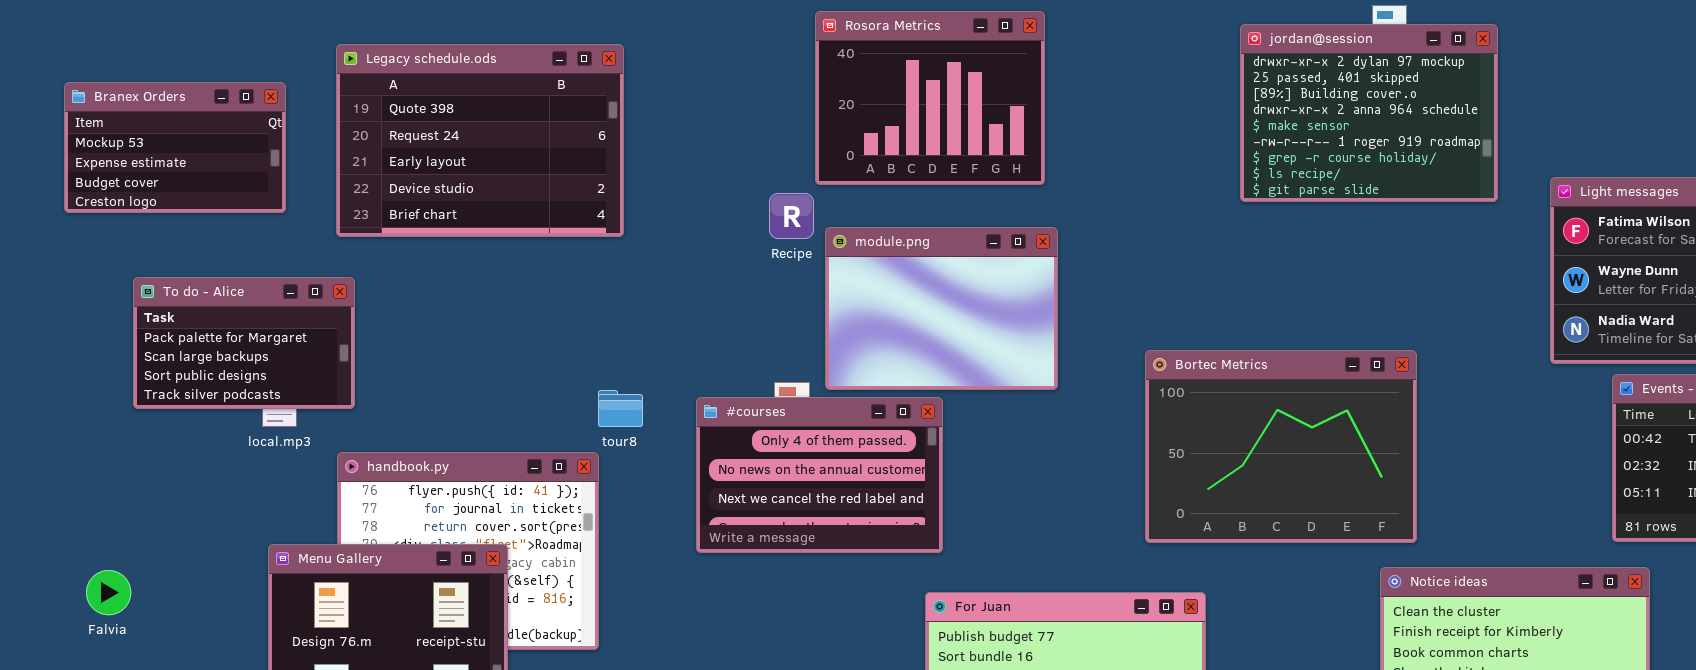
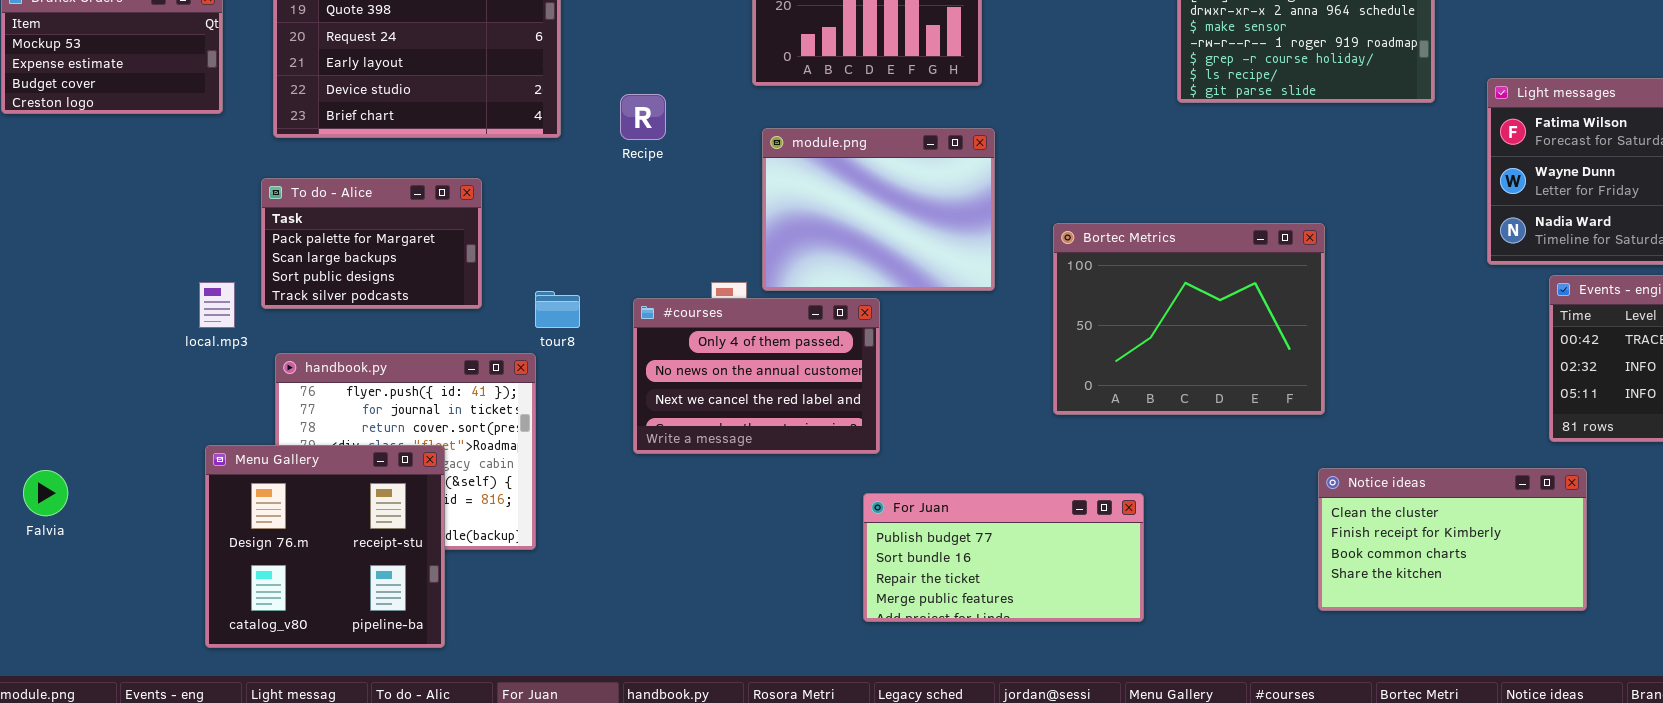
Recipe: [769,193,814,239] -> [620,94,666,140], moved
To do - Alice: [133,277,355,409] -> [261,178,482,309], moved
Bortec Metrics: [1145,350,1417,543] -> [1053,223,1325,415], moved

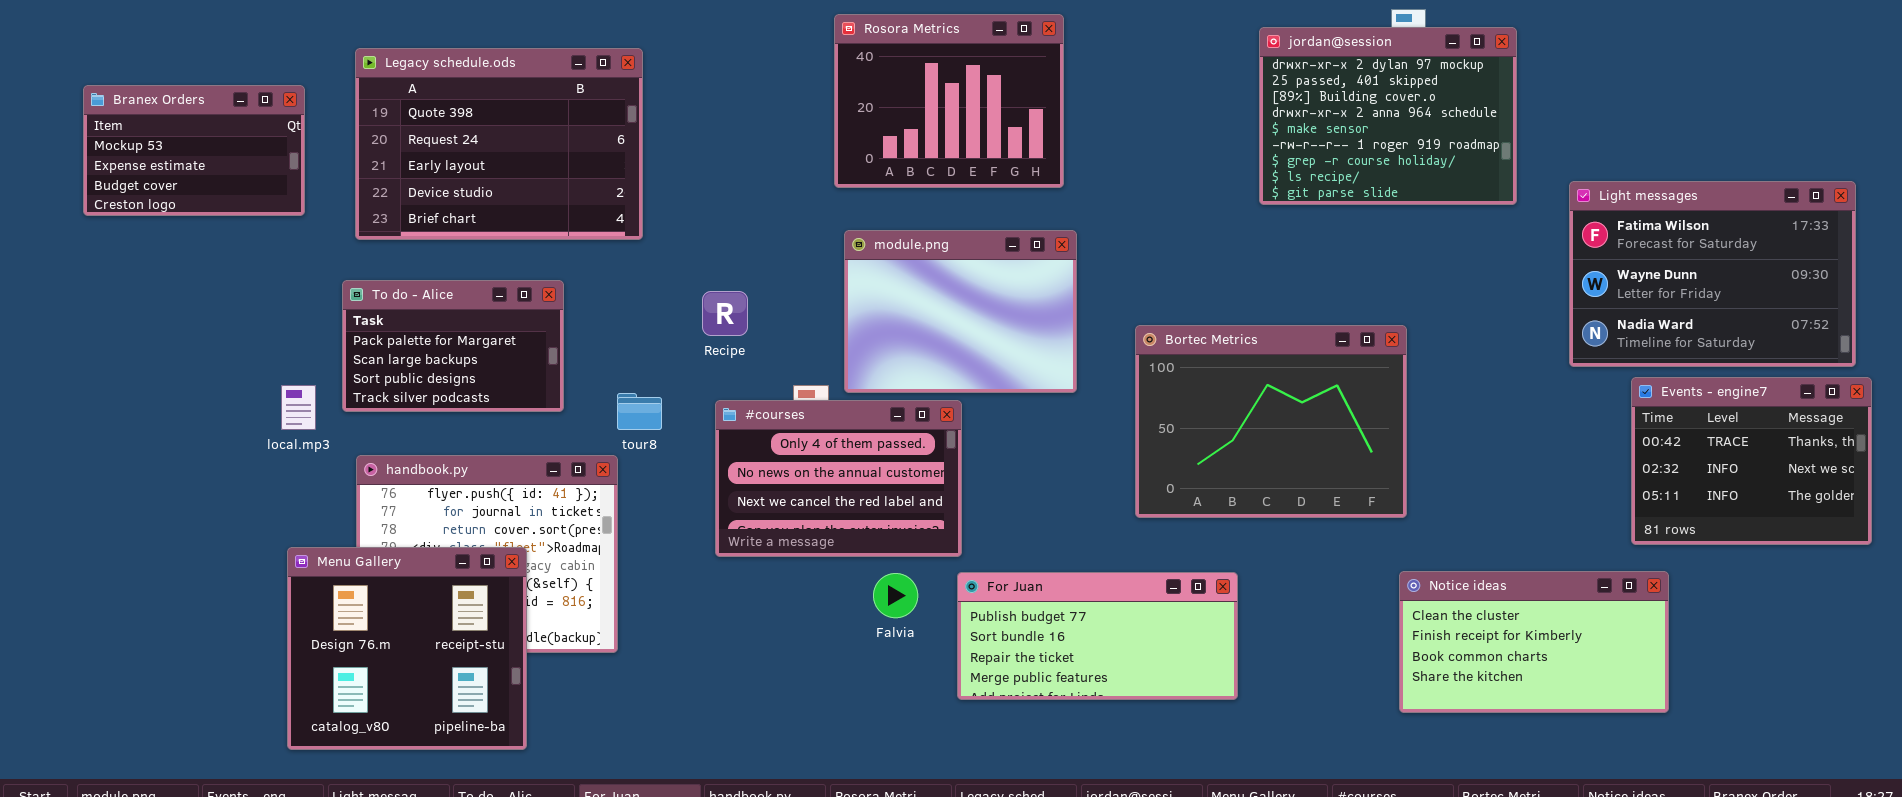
Recipe: [620,94,666,140] -> [702,291,748,336], moved
Falvia: [23,470,68,516] -> [873,573,918,618], moved
For Juan: [863,493,1144,622] -> [957,572,1238,700], moved

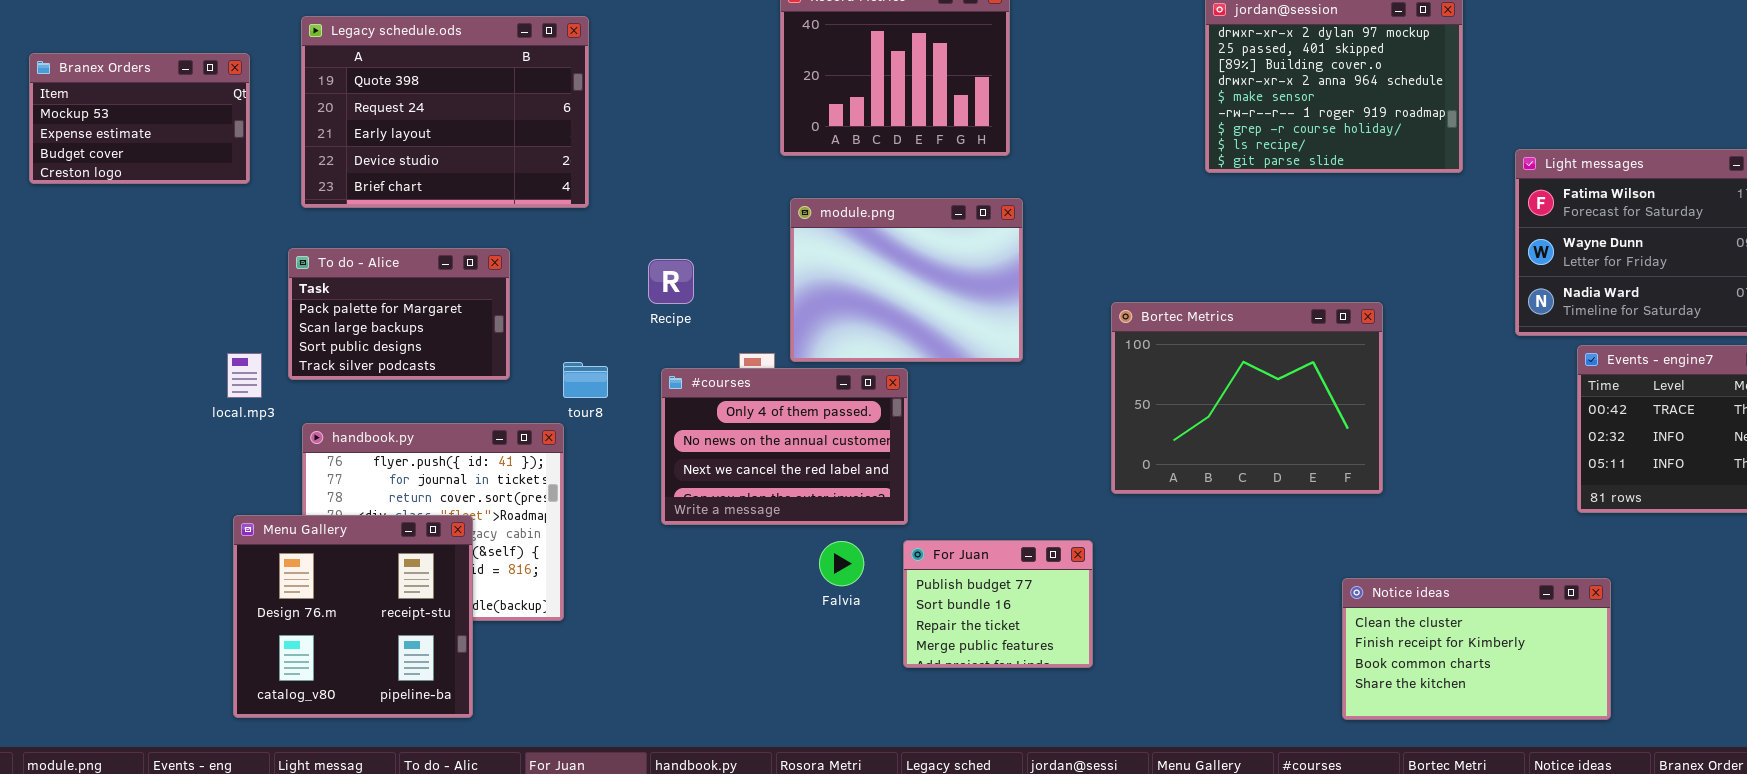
Bortec Metrics: [1135,325,1407,518] -> [1111,302,1383,494], moved
Notice ideas: [1399,571,1669,713] -> [1342,578,1611,720], moved
For Juan: [957,572,1238,700] -> [903,540,1093,668], resized

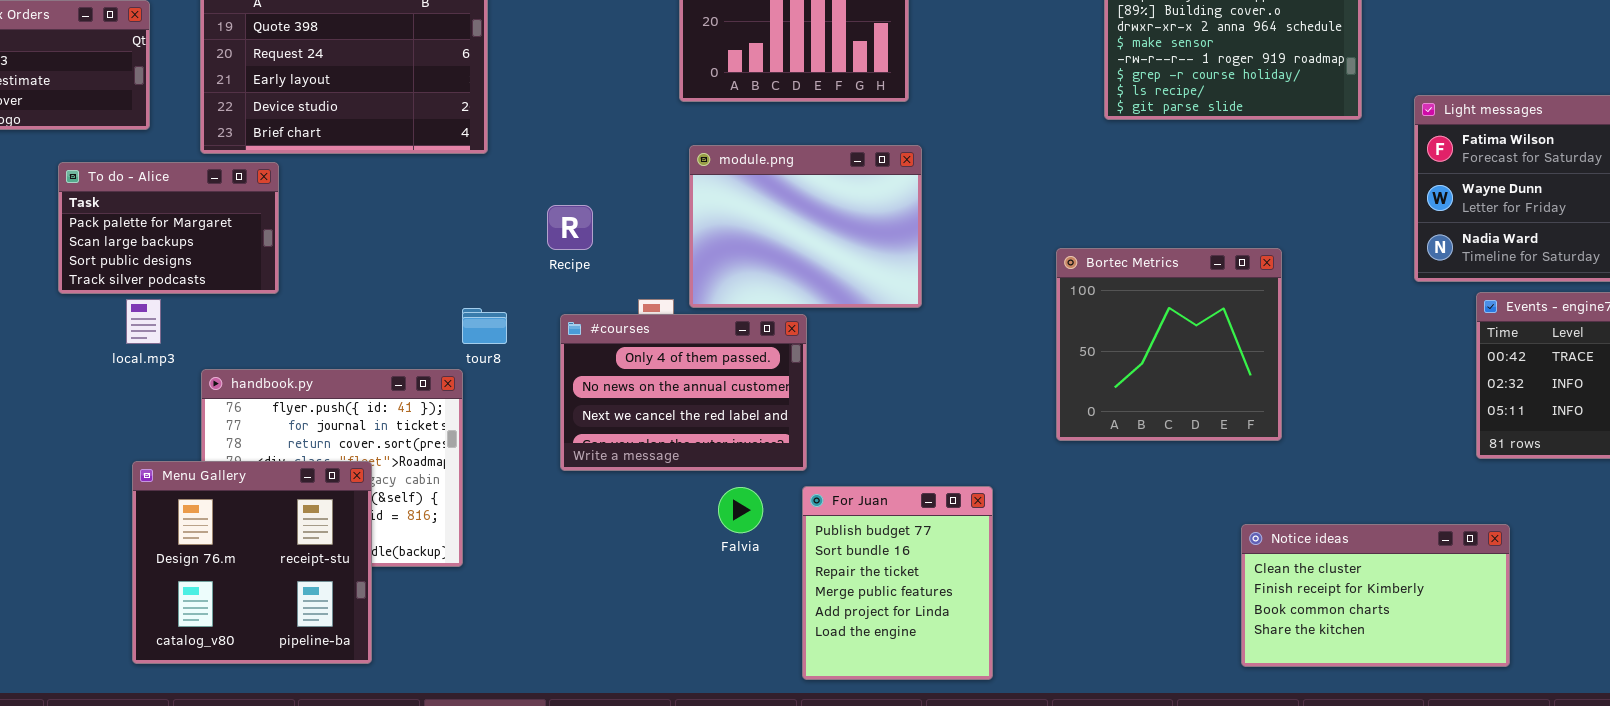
To do - Alice: [288,248,510,380] -> [58,162,279,294], moved
Bortec Metrics: [1111,302,1383,494] -> [1056,248,1282,441], resized
For Juan: [903,540,1093,668] -> [802,486,993,680], resized

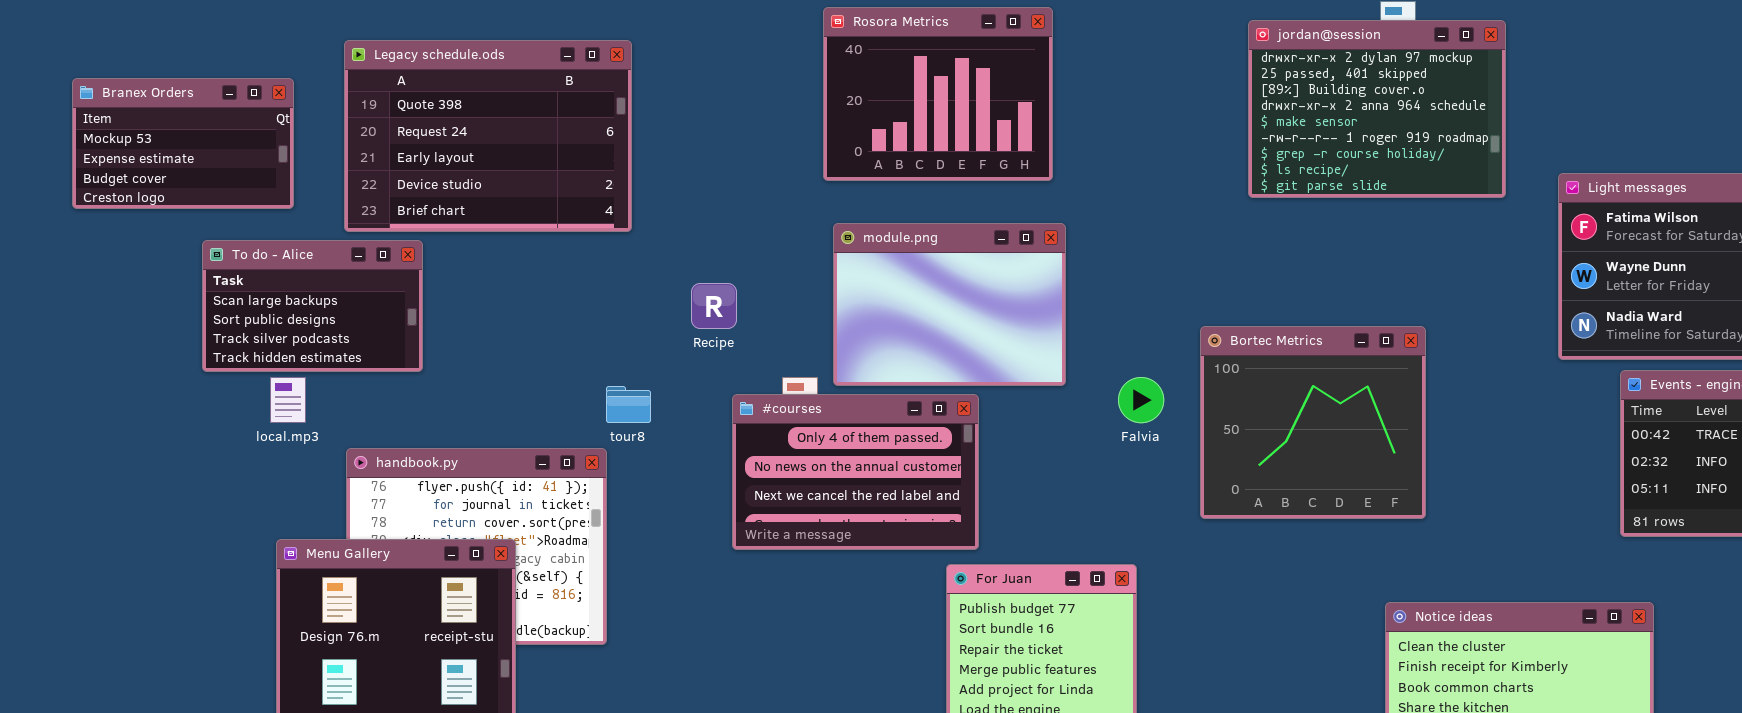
To do - Alice: [58,162,279,294] -> [202,240,423,372], scrolled down 1 row
#courses: [560,314,807,471] -> [732,394,979,550], moved
Falvia: [718,487,763,533] -> [1118,377,1164,423], moved

